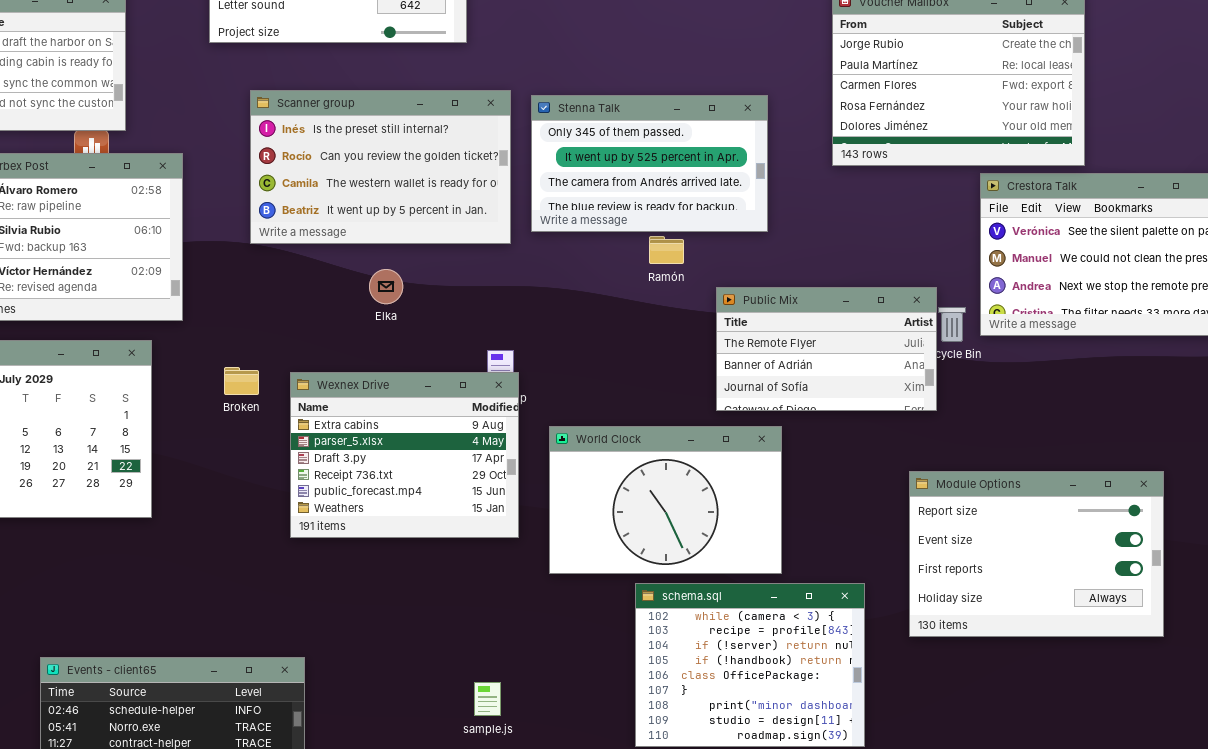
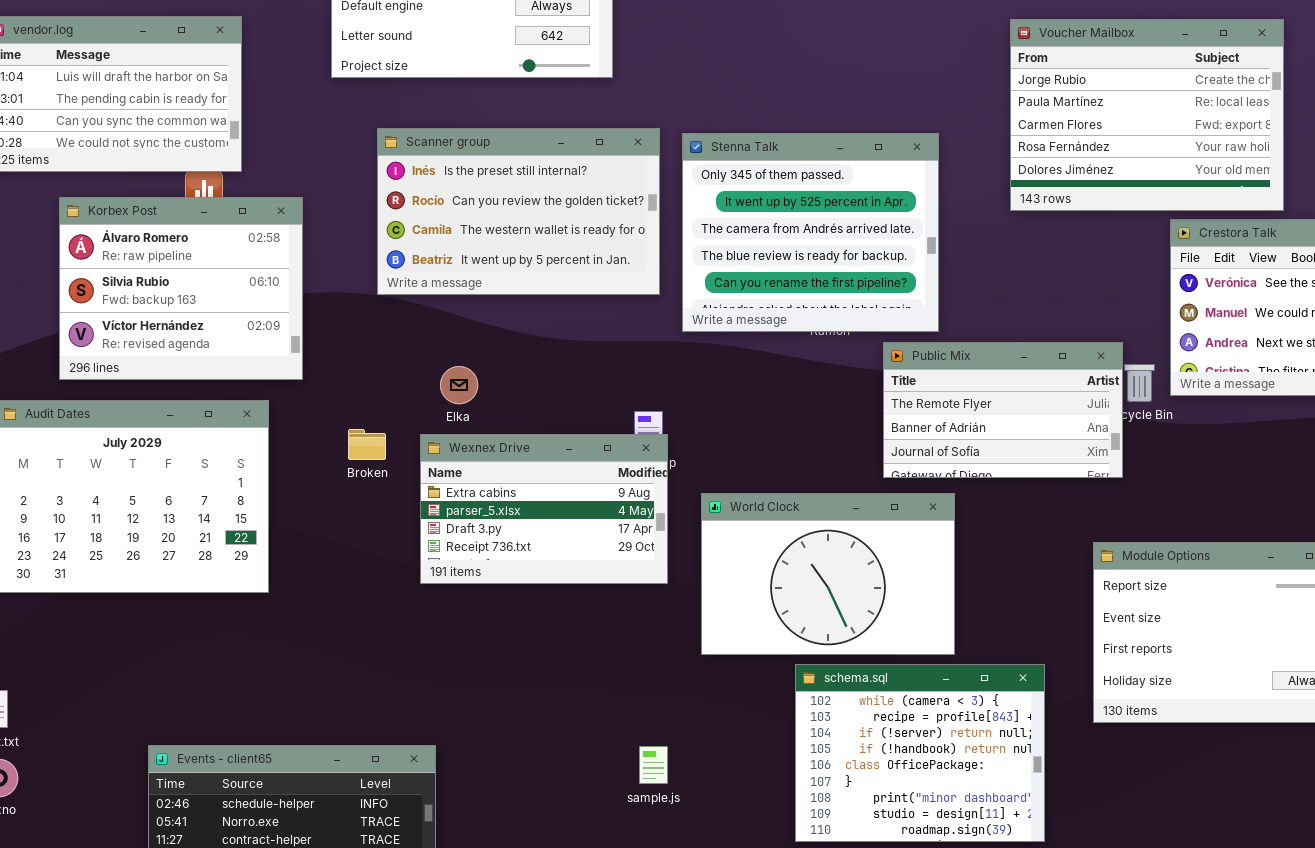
Stenna Talk: [531,95,768,232] -> [682,133,939,332], resized
Elka: [369,269,403,304] -> [440,366,478,404], moved
Wexnex Drive: [290,372,519,538] -> [420,434,668,584], resized
sample.js: [474,682,501,716] -> [639,746,668,784], moved

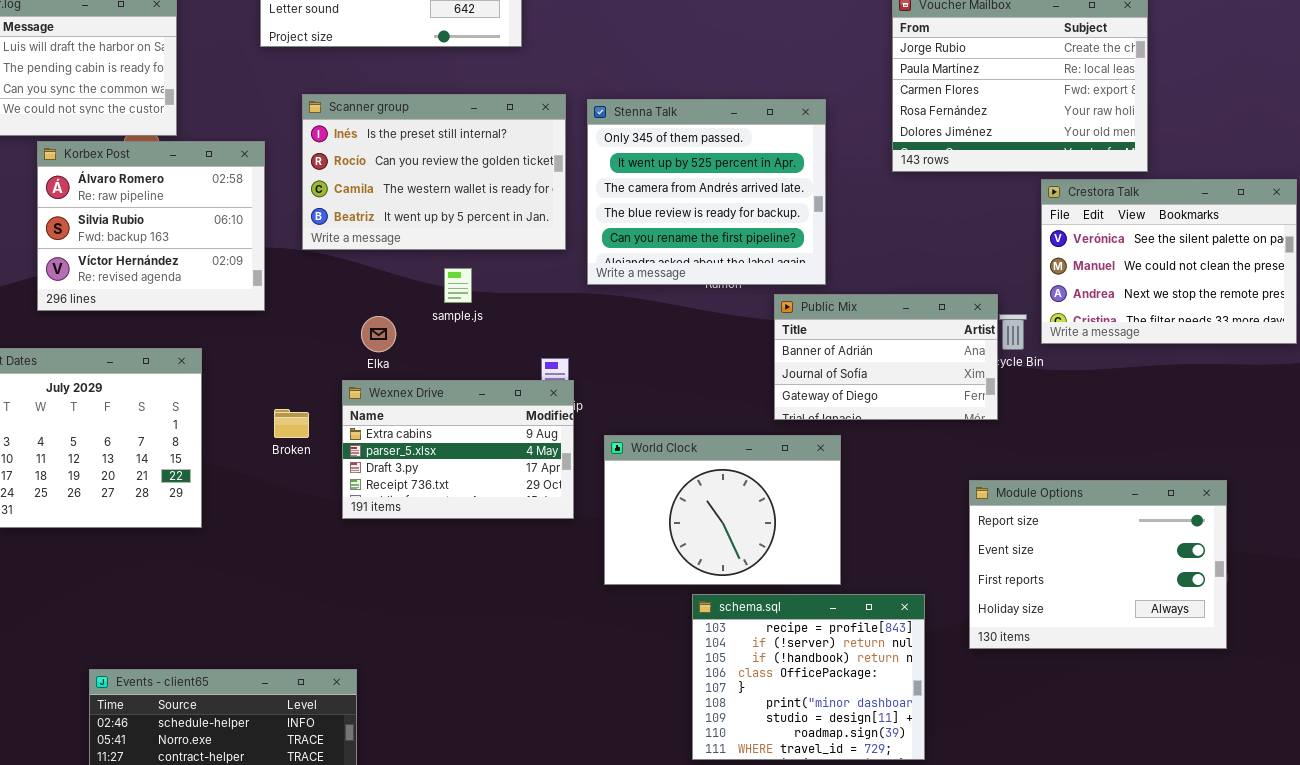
Korbex Post: [59,197,303,380] -> [37,141,265,311], moved
Public Mix: [883,342,1123,478] -> [774,294,998,420], scrolled down 1 row
Broken: [348,429,386,460] -> [274,409,309,438], moved
schema.sql: [795,664,1045,842] -> [692,594,925,760], scrolled down 1 row
sample.js: [639,746,668,784] -> [444,268,472,303], moved

